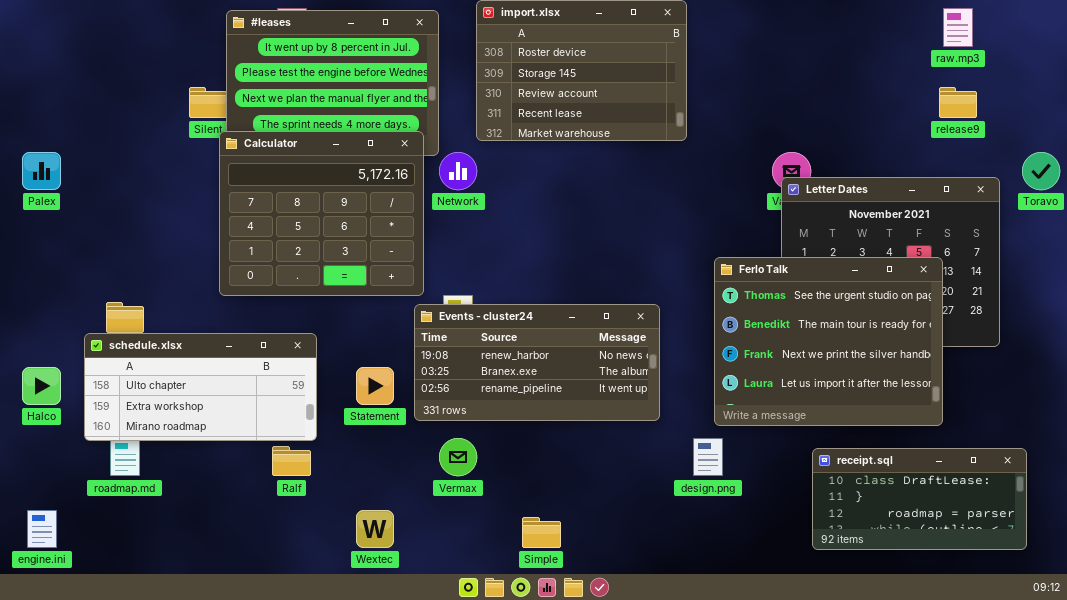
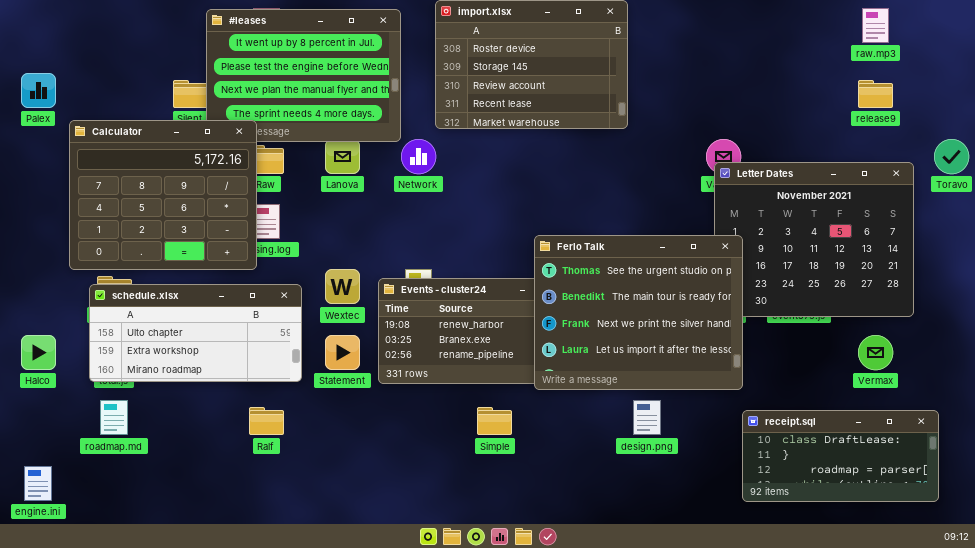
Calculator: [219,131,424,296] -> [69,120,257,270], moved
Palex: [22,152,61,190] -> [21,73,56,108], moved
Ferlo Talk: [714,257,943,426] -> [534,235,743,390], moved
schedule.xlsx: [84,333,317,441] -> [89,284,302,382], moved
Vermax: [439,438,477,476] -> [858,335,893,370], moved
Wextec: [356,510,394,548] -> [325,269,360,304], moved
Simple: [522,517,561,548] -> [477,407,512,435], moved

